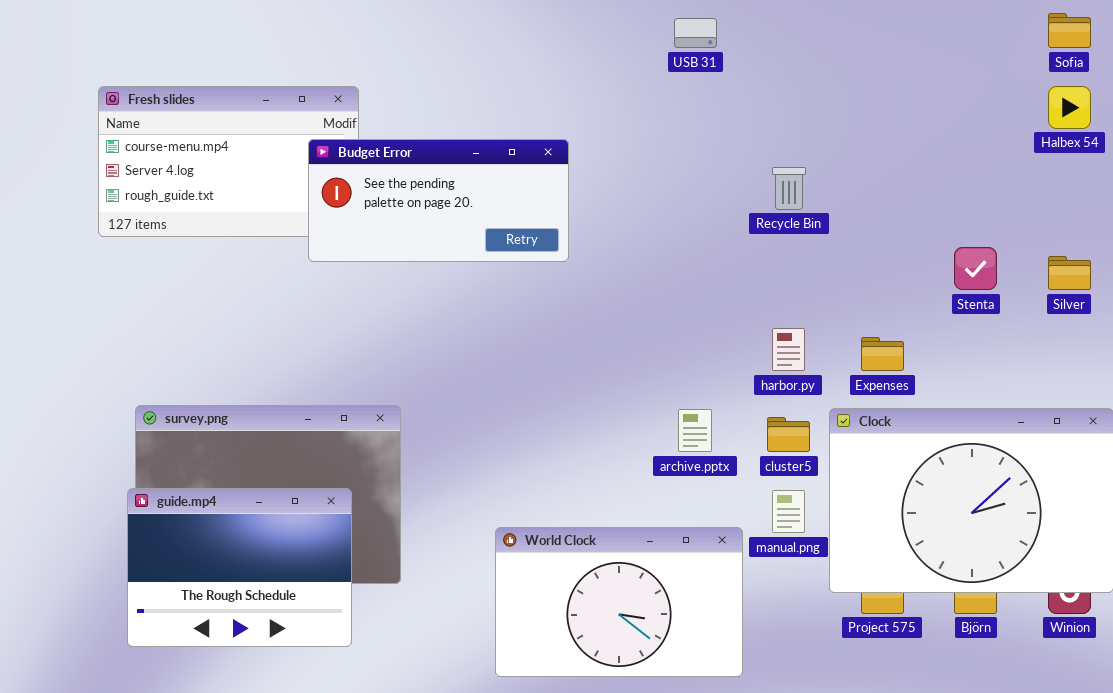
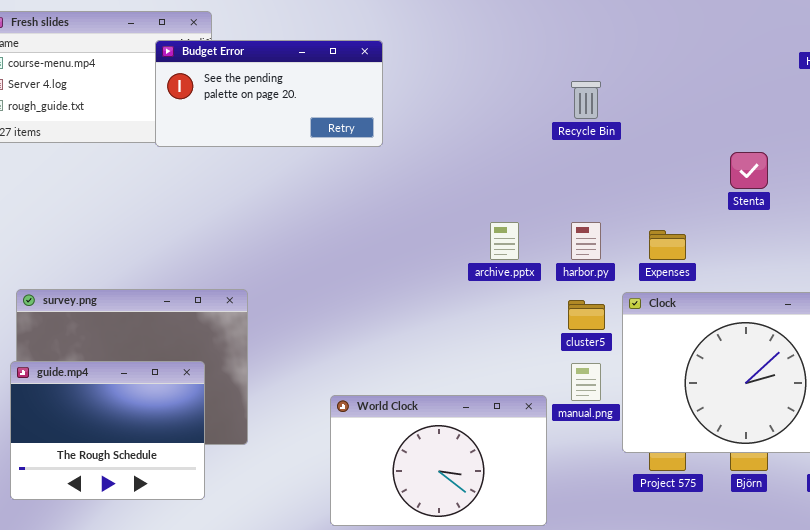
Budget Error: [308,139,569,262] -> [155,40,383,147], moved
archive.pptx: [678,409,712,452] -> [490,222,519,260], moved

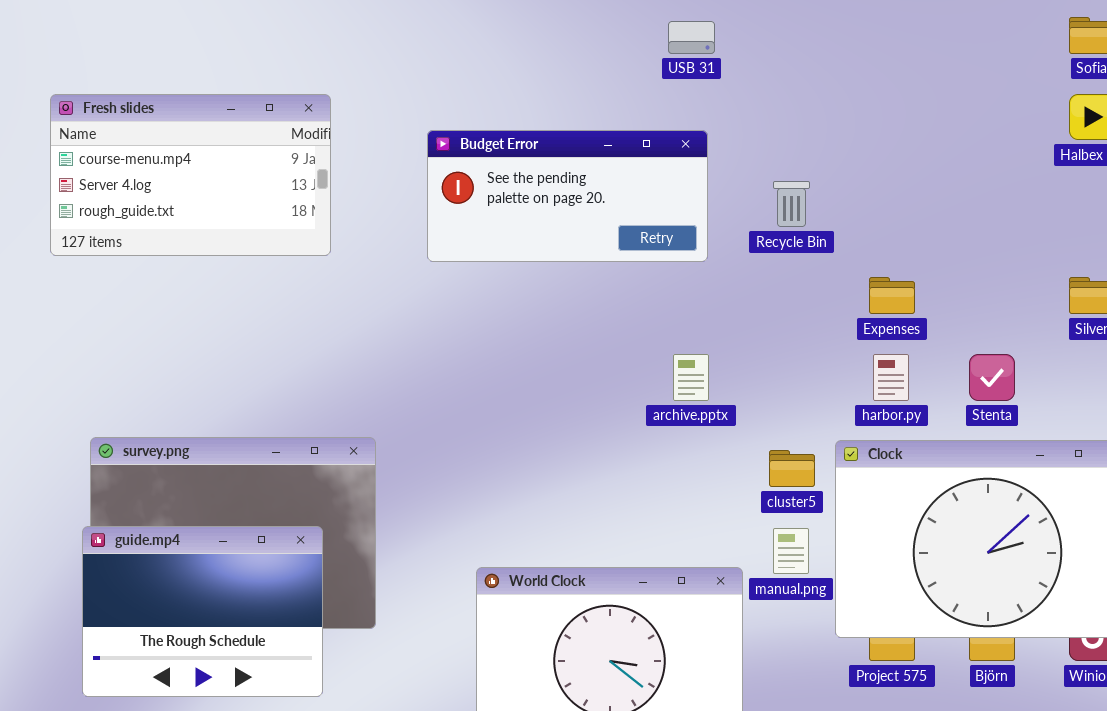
Budget Error: [155,40,383,147] -> [427,130,708,262], moved
Stenta: [730,152,768,189] -> [969,354,1015,401], moved
harbor.py: [571,222,601,260] -> [873,354,909,401], moved
Expenses: [649,230,686,260] -> [869,277,915,314], moved

